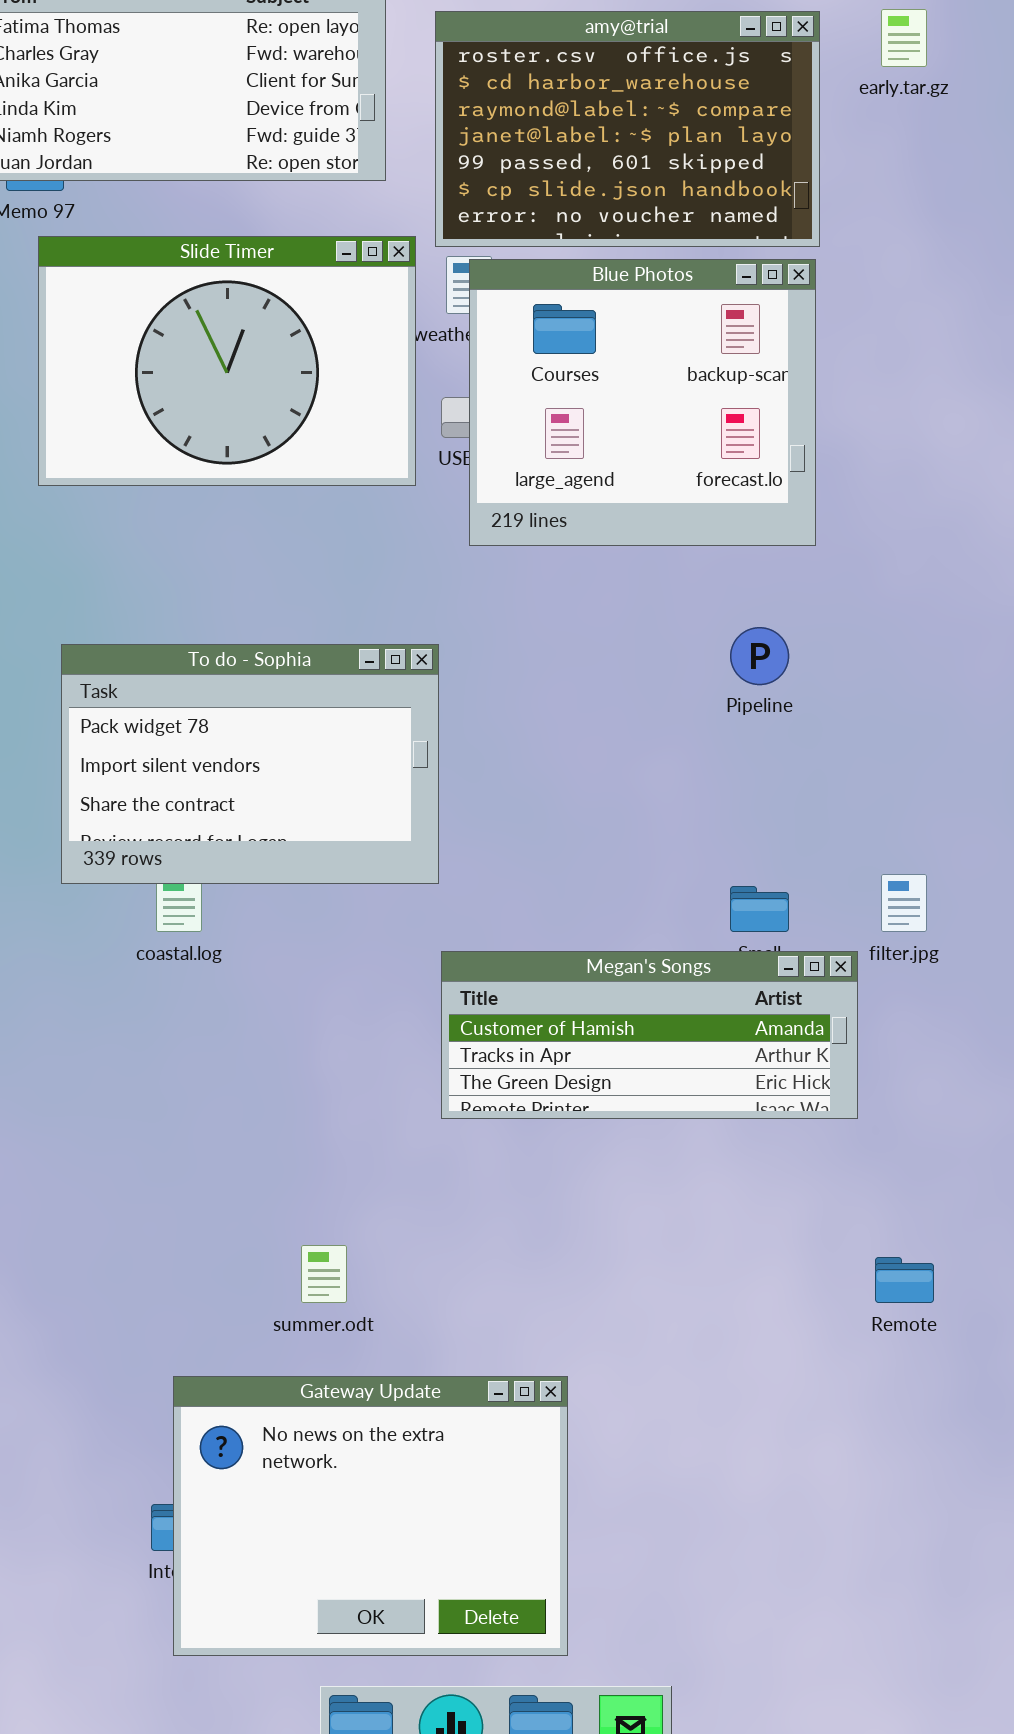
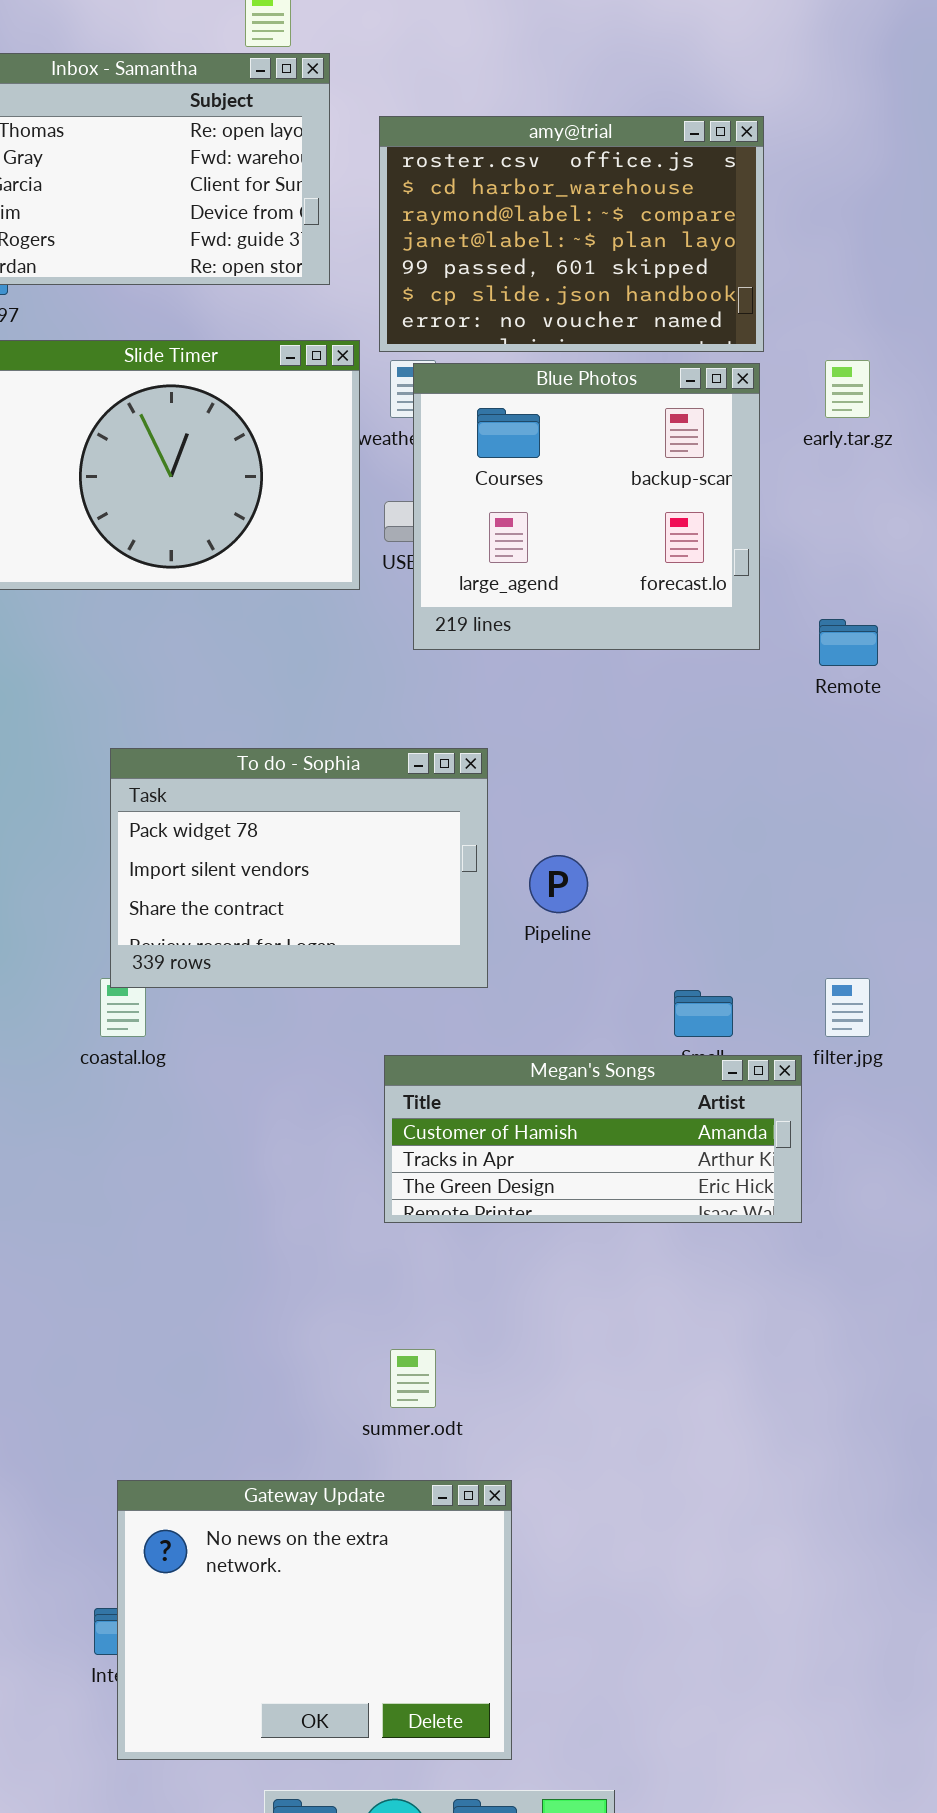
early.tar.gz: [881,9,927,67] -> [825,360,870,418], moved
Pipeline: [730,627,789,685] -> [529,855,588,913], moved
To do - Sophia: [61,644,439,884] -> [110,748,488,988], moved
summer.odt: [301,1245,347,1303] -> [390,1349,436,1408], moved
Remote: [875,1257,934,1303] -> [819,619,878,666], moved

